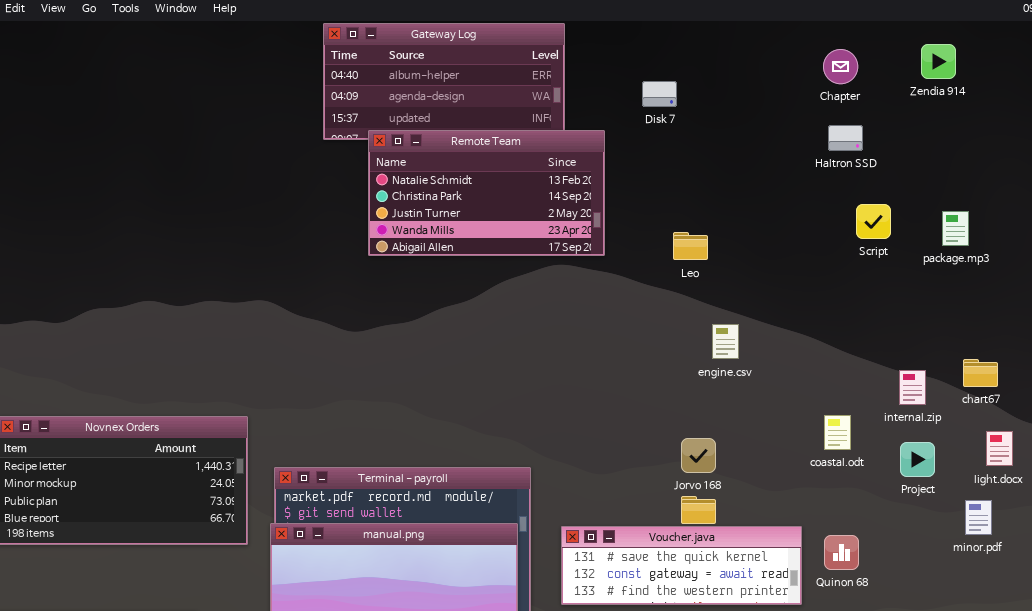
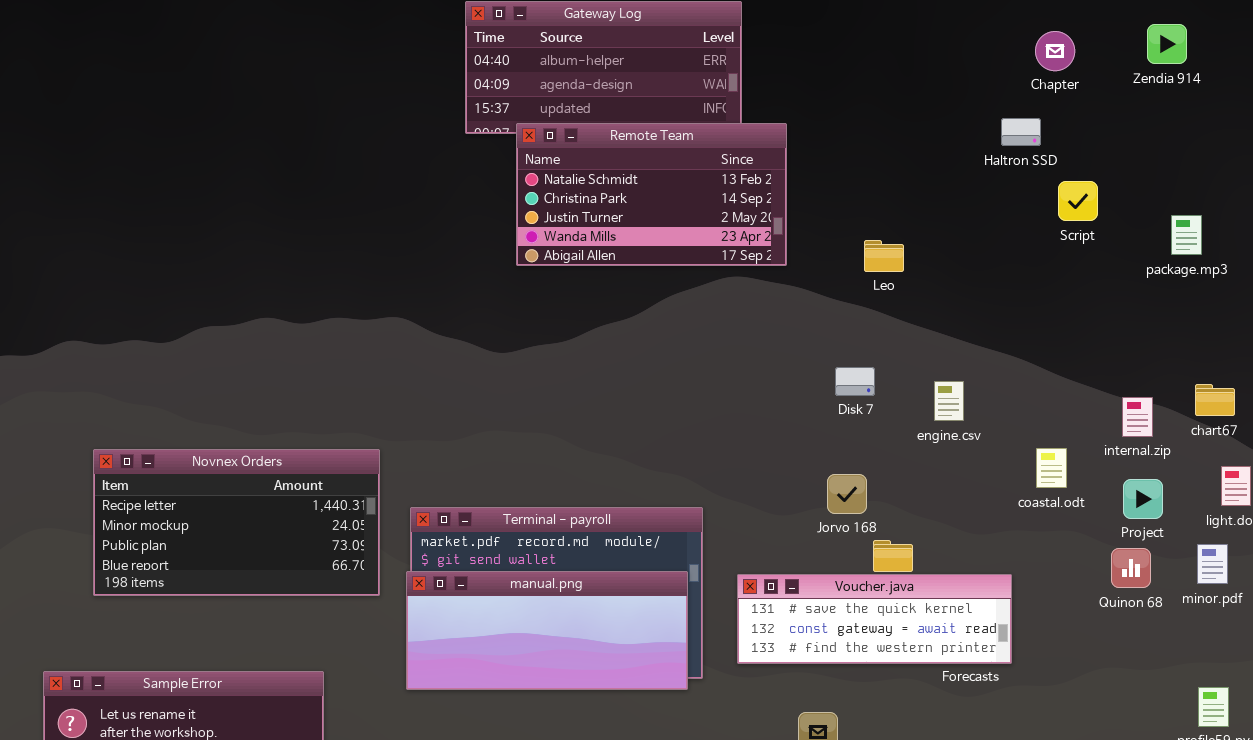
Disk 7: [642,81,677,107] -> [835,367,875,396], moved
Haltron SSD: [828,125,863,151] -> [1001,118,1041,146], moved
Script: [856,204,891,239] -> [1058,181,1098,221], moved
engine.csv: [712,324,739,359] -> [934,381,964,421], moved
Jorvo 168: [681,438,716,473] -> [827,474,867,514], moved
Quinon 68: [824,535,859,570] -> [1111,548,1151,588], moved

